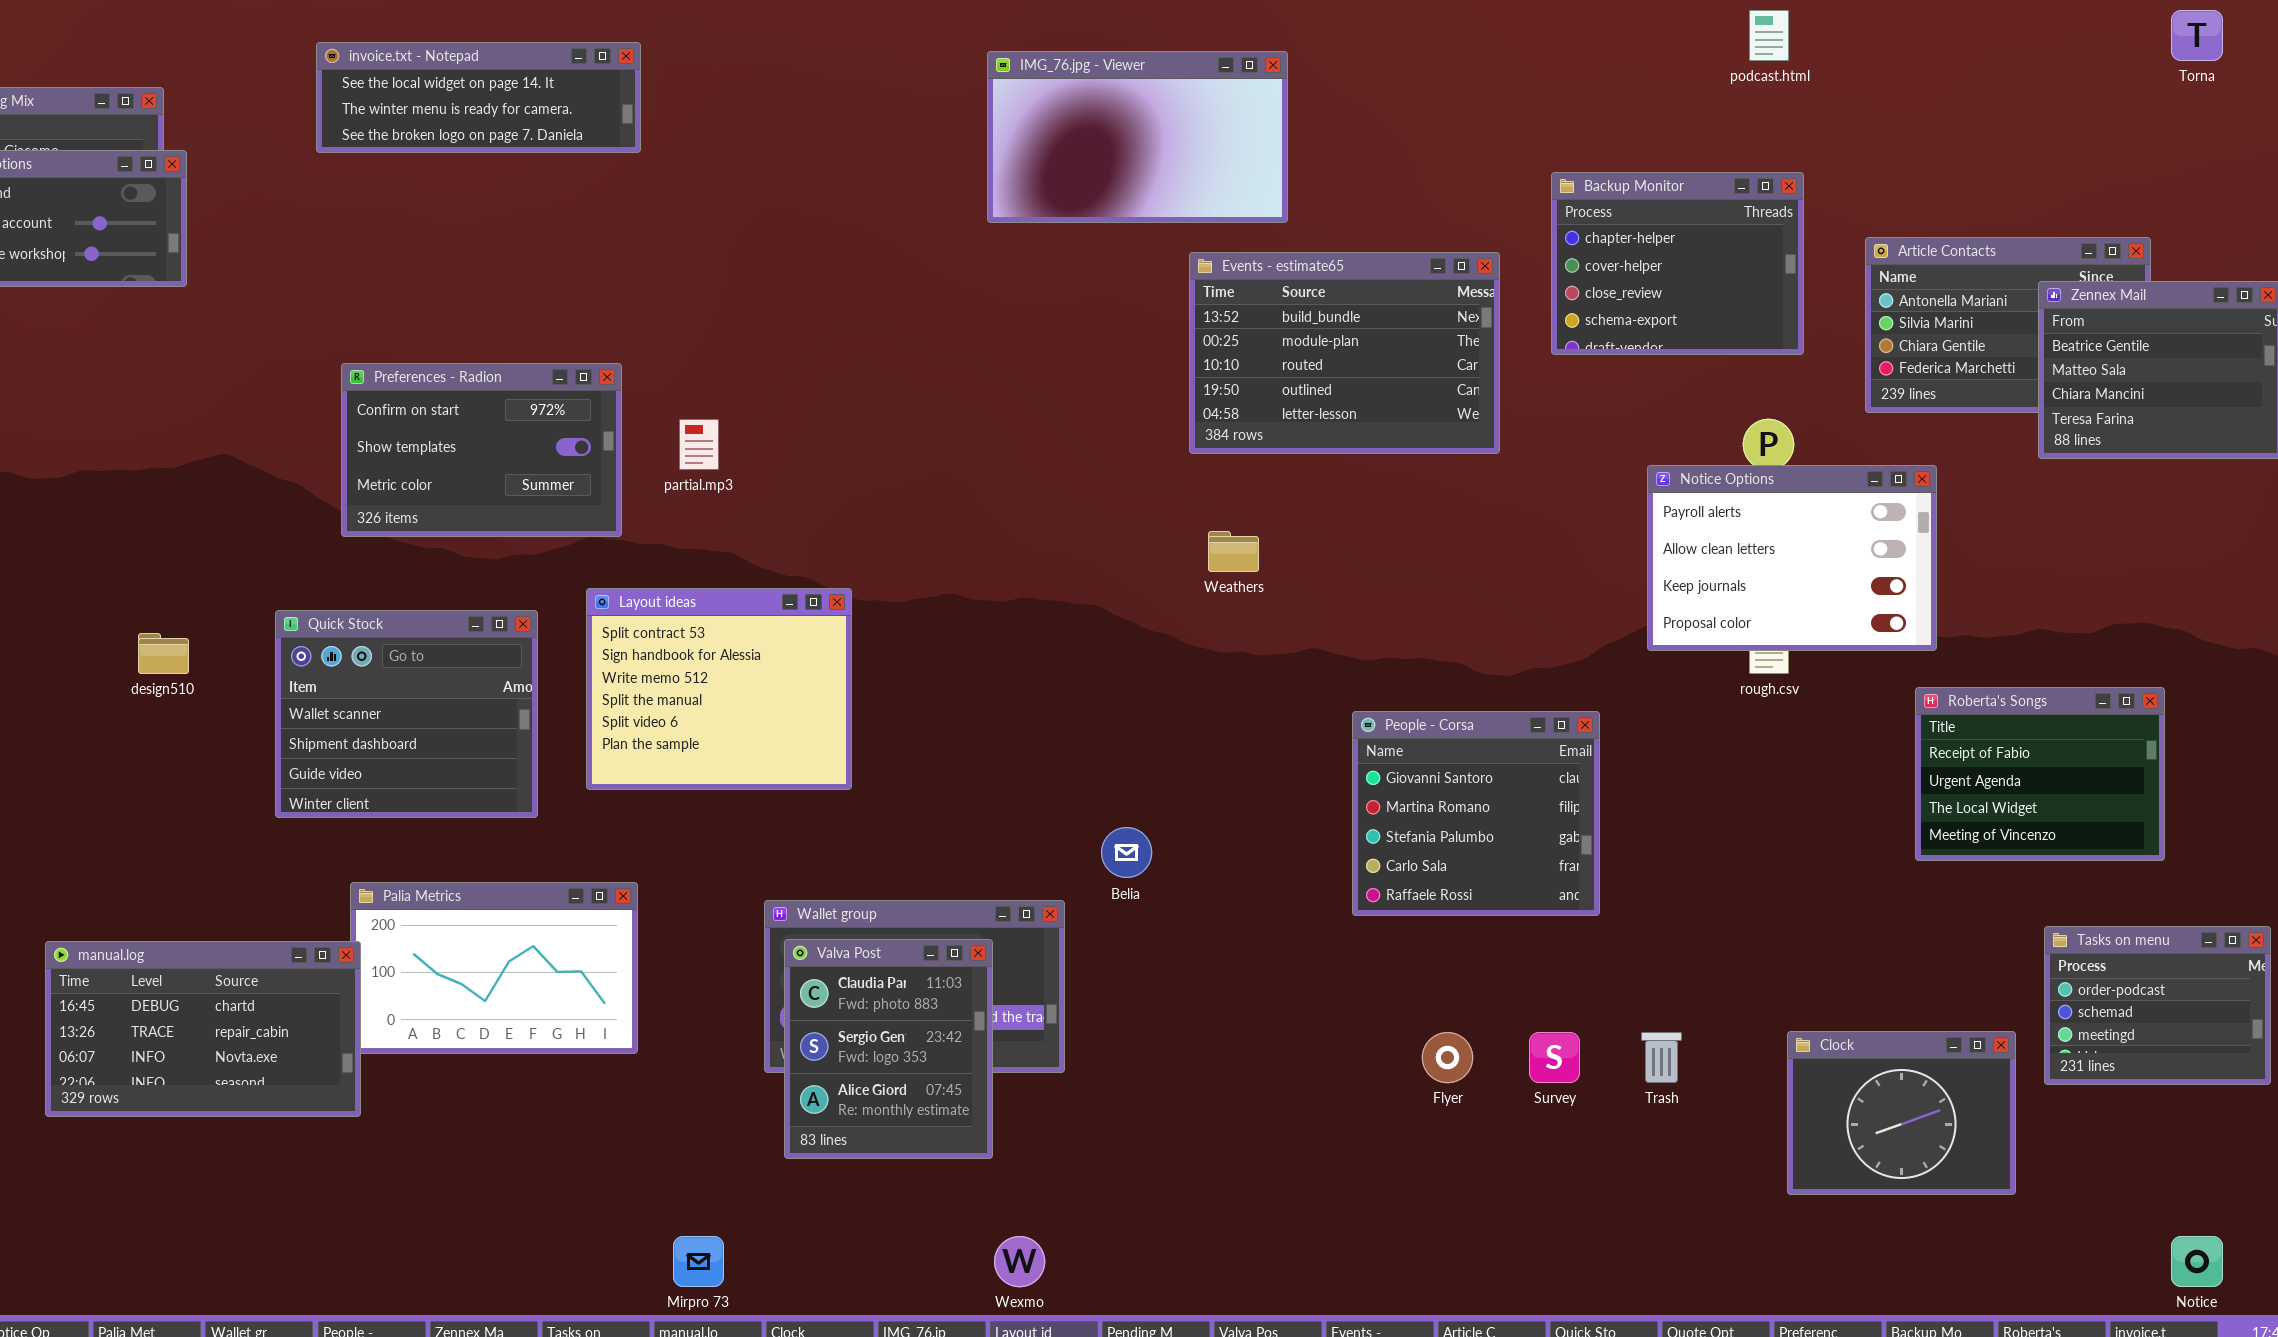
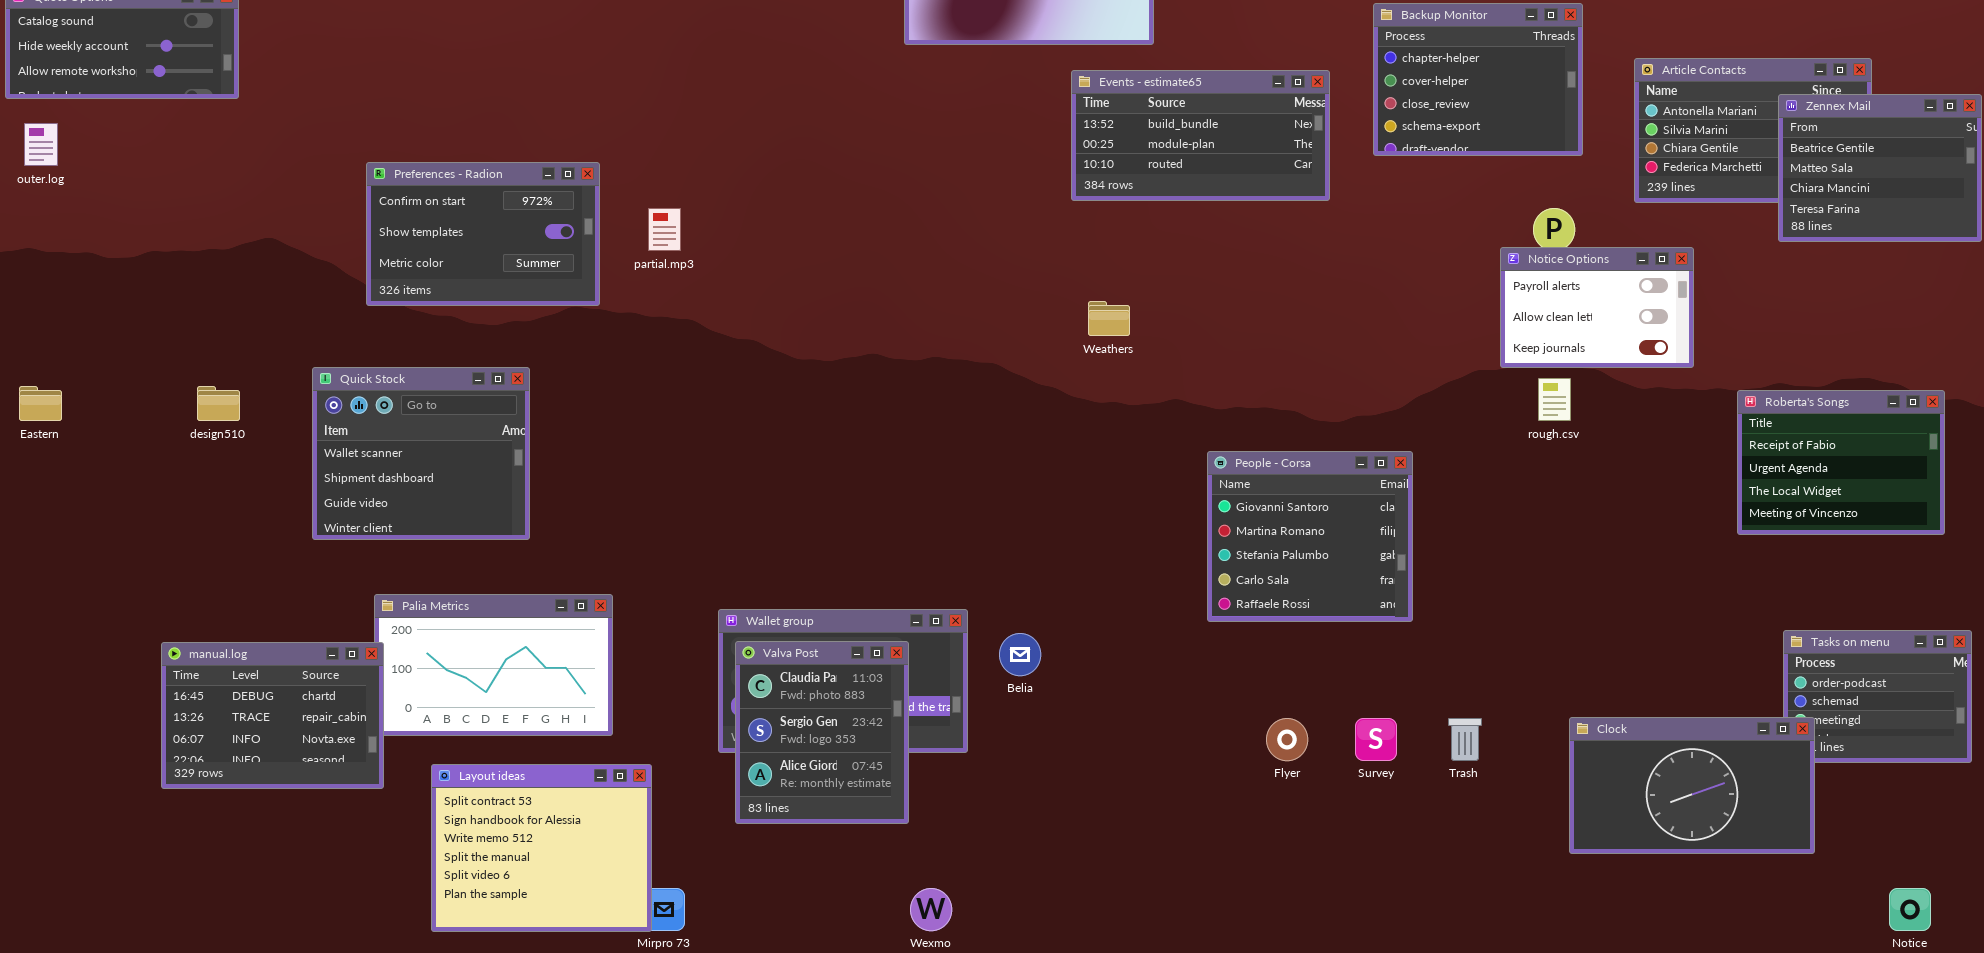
Events - estimate65: [1189,252,1500,454] -> [1071,70,1330,201], resized
Notice Options: [1647,465,1937,651] -> [1500,247,1694,368], resized
Layout ideas: [586,588,852,790] -> [431,764,652,932], moved
Roberta's Songs: [1915,687,2165,861] -> [1737,390,1945,535], moved
Belia: [1101,827,1152,878] -> [999,633,1041,676], moved
manual.log: [45,941,361,1117] -> [161,642,384,789], resized
Clock: [1787,1031,2016,1195] -> [1569,717,1815,854], resized

